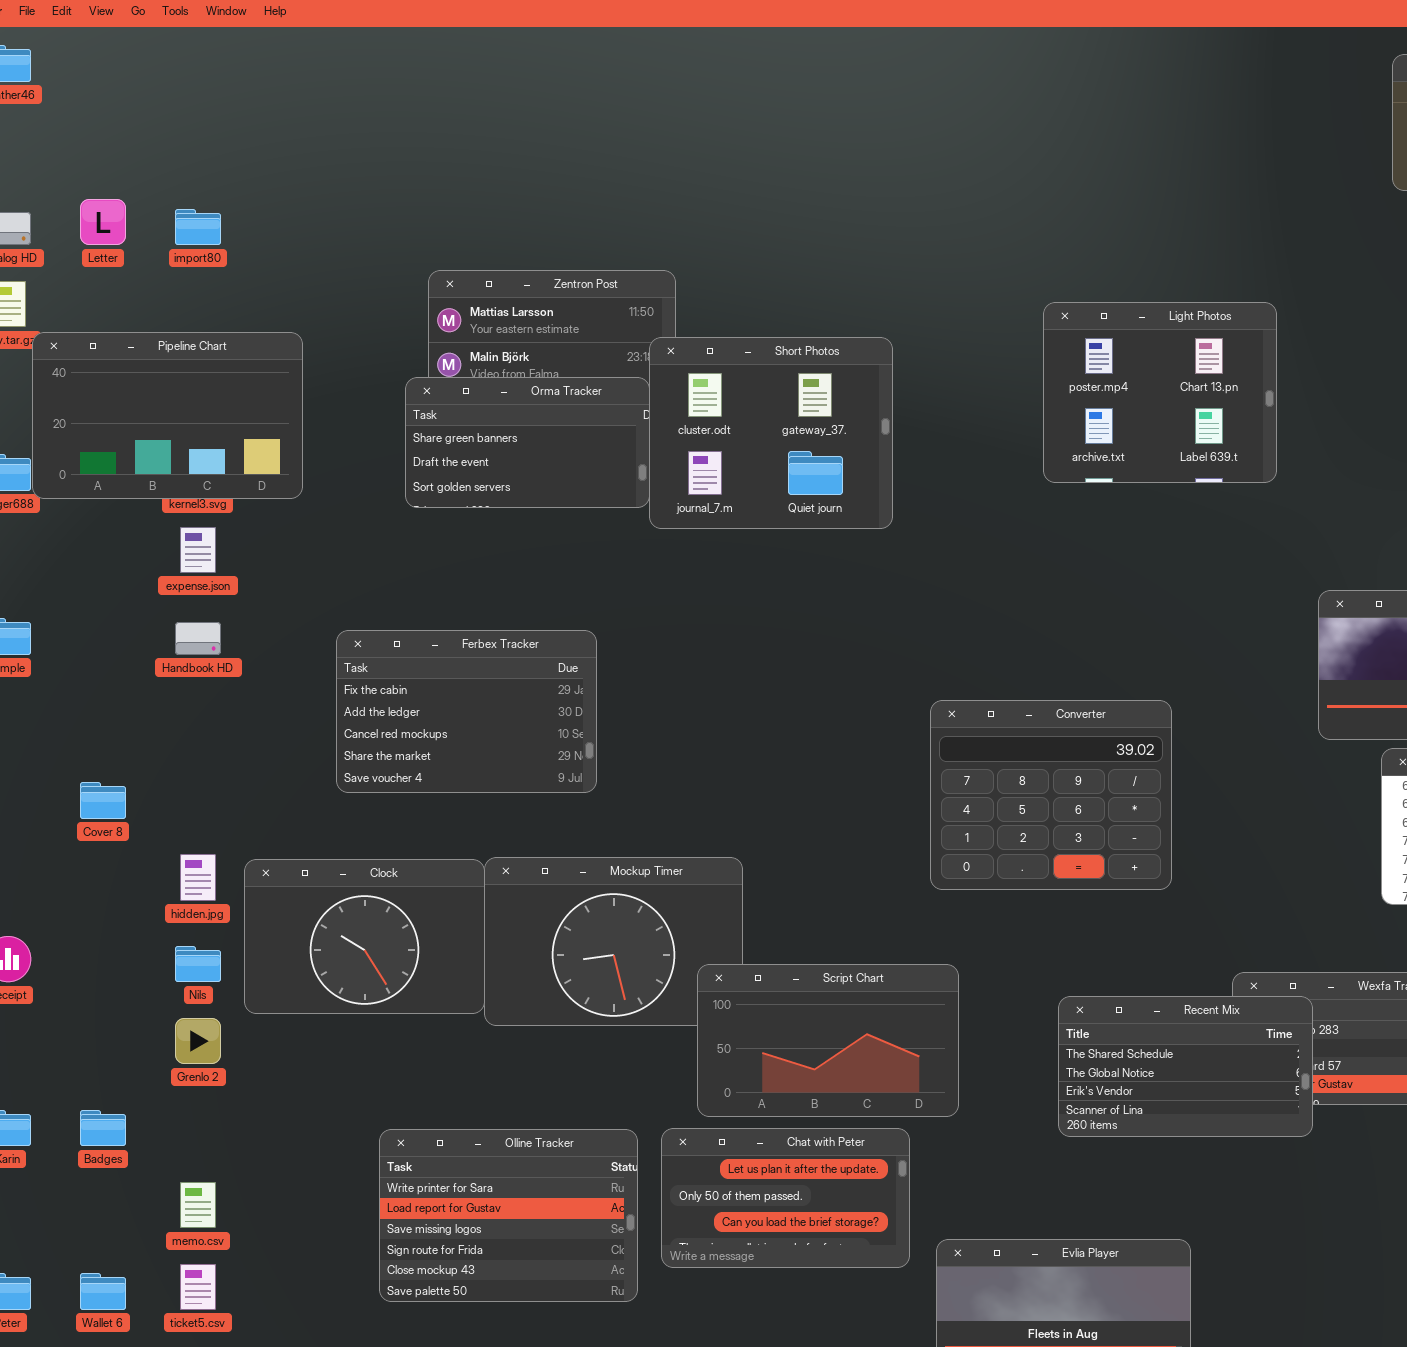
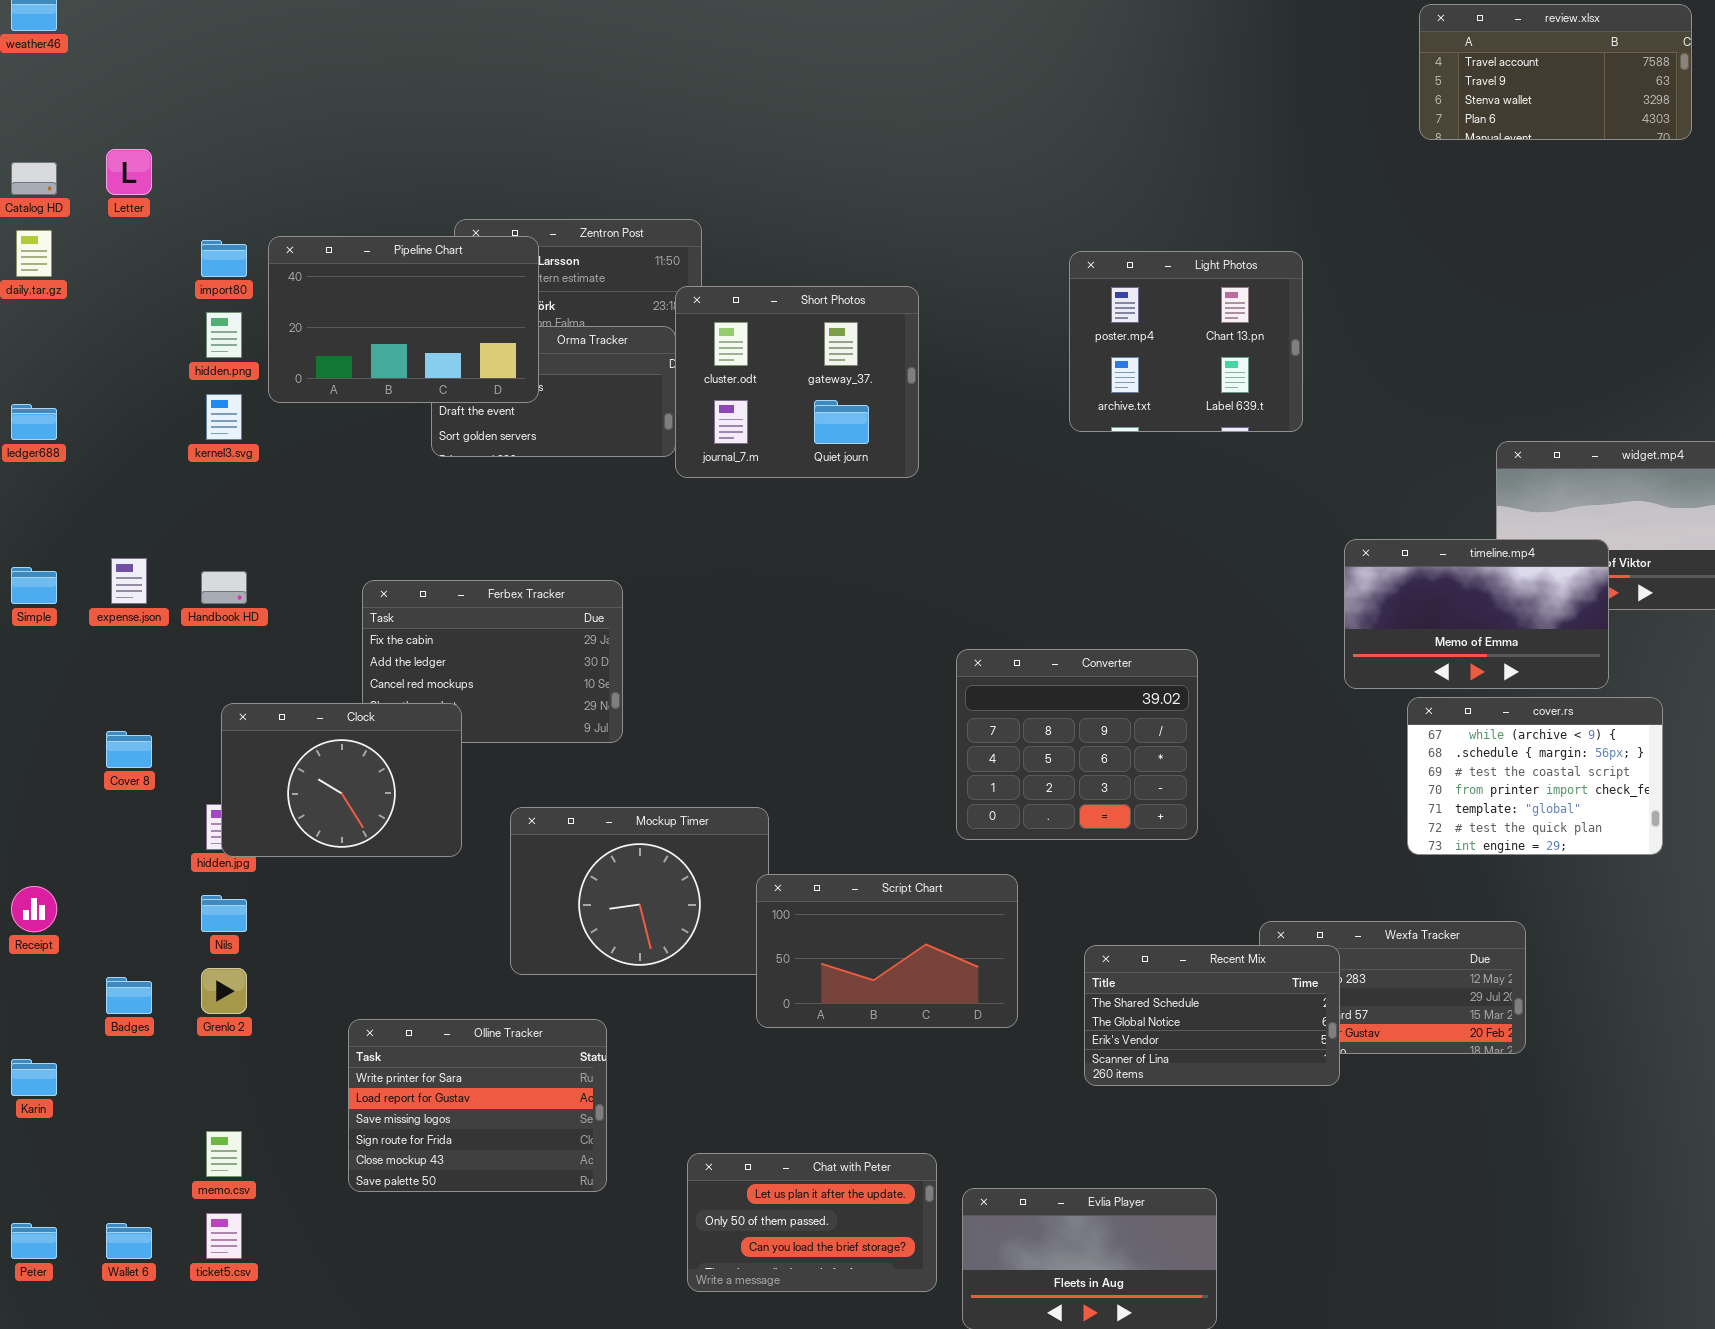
import80: [175,209,221,245] -> [201,240,247,277], moved
Pipeline Chart: [32,332,303,499] -> [268,236,539,403], moved
expense.json: [180,527,216,573] -> [111,558,147,604], moved
Clock: [244,859,485,1014] -> [221,703,462,857], moved
Script Chart: [697,964,959,1117] -> [756,874,1018,1028], moved
Badges: [80,1110,126,1146] -> [106,977,152,1014], moved
Chat with Peter: [661,1128,910,1268] -> [687,1153,937,1292], moved
Olline Tracker: [379,1129,638,1302] -> [348,1019,607,1192], moved

